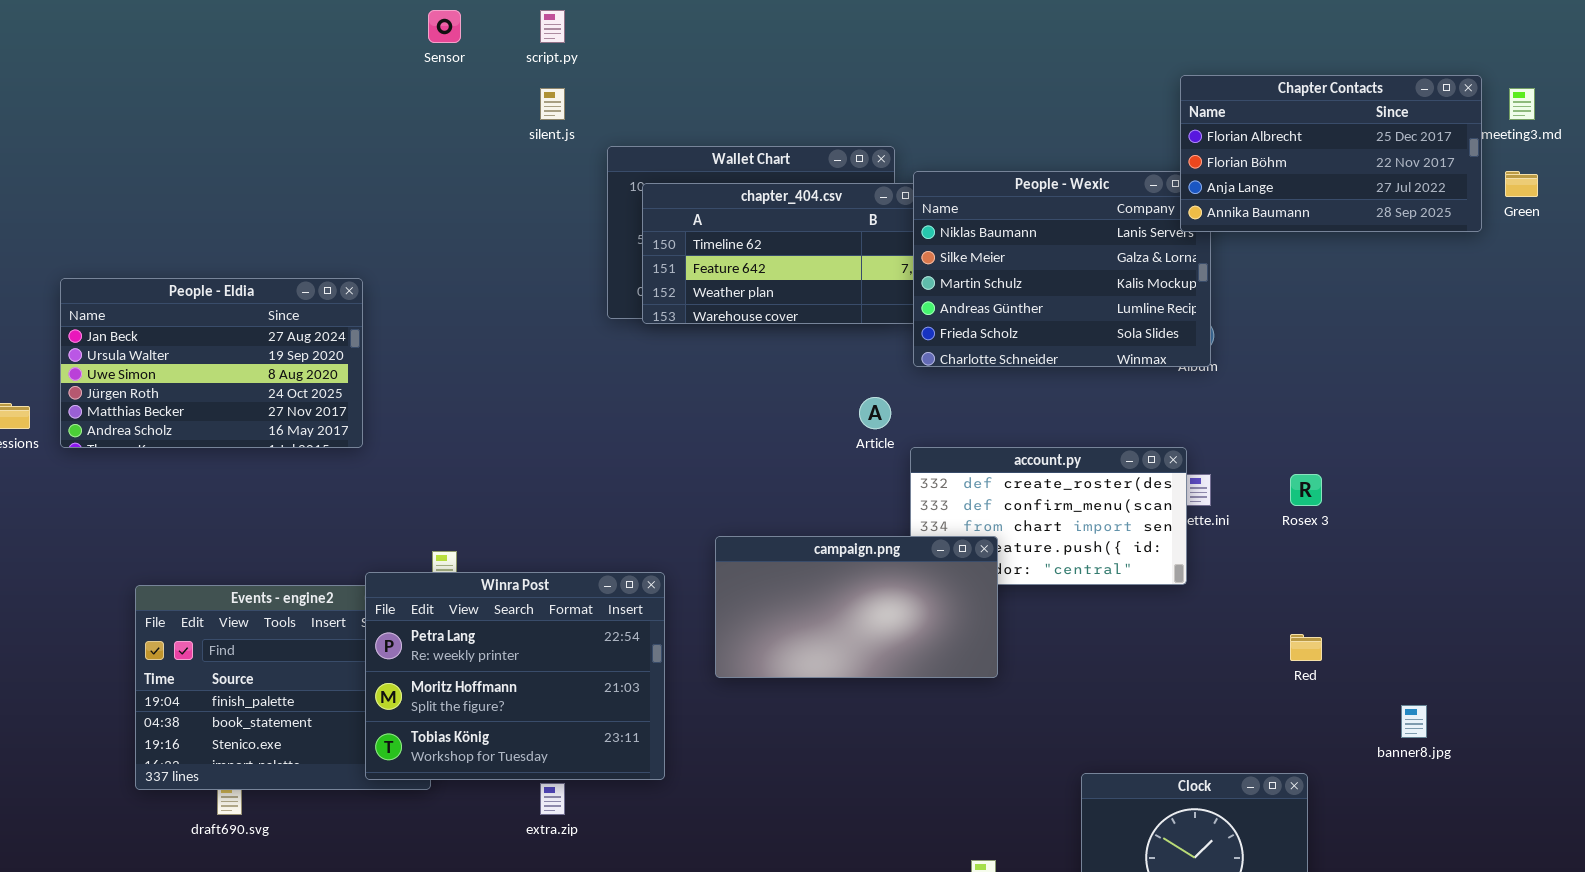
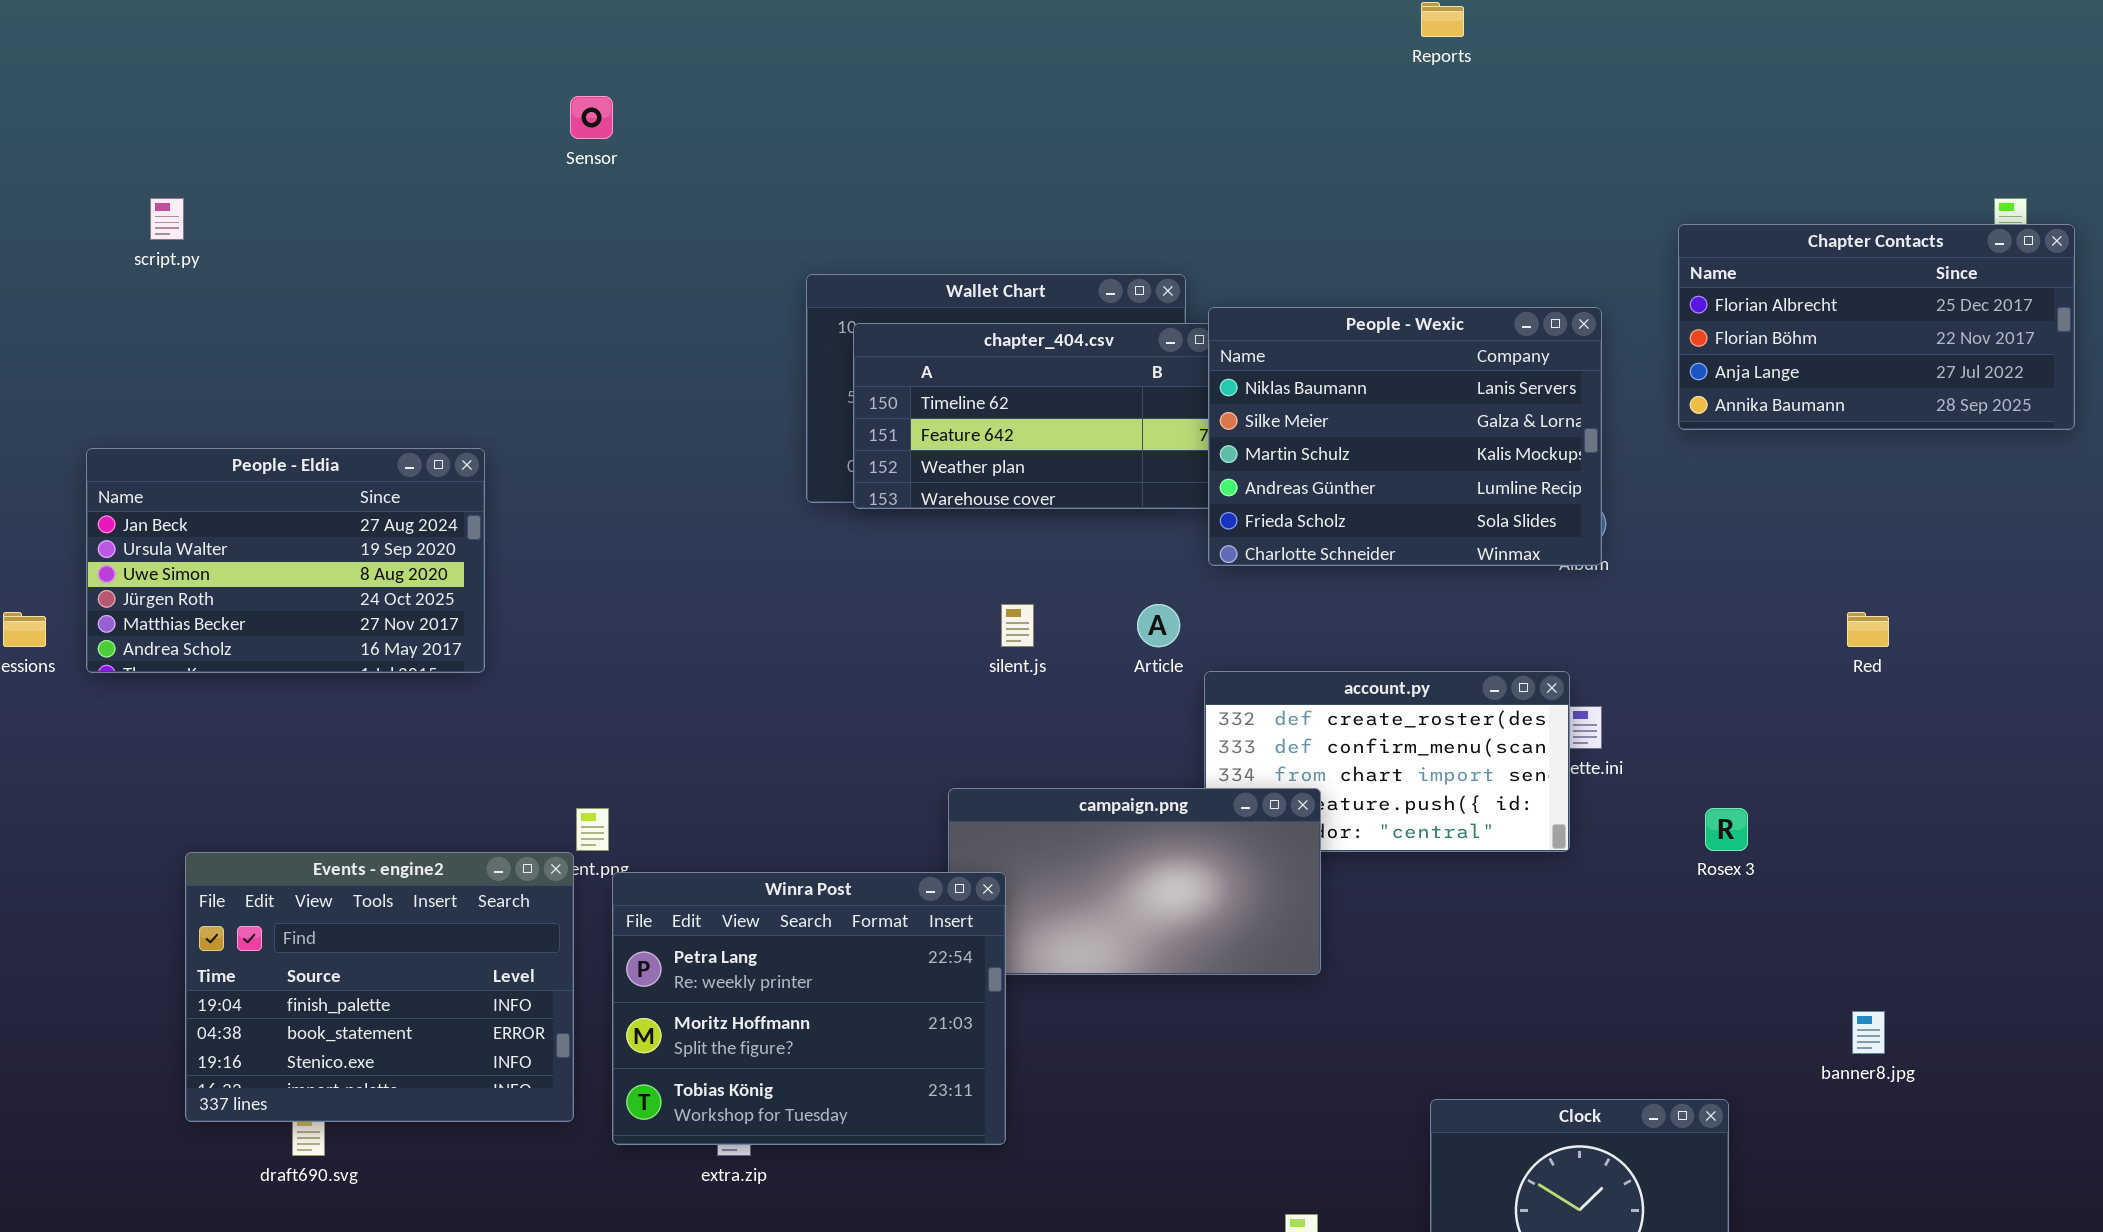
script.py: [540,10,565,43] -> [150,198,184,240], moved
Chapter Contacts: [1180,75,1482,232] -> [1678,224,2075,430], moved
silent.js: [540,88,565,120] -> [1001,604,1034,647], moved
Rosex 3: [1290,474,1322,506] -> [1705,808,1748,851], moved
Winra Post: [365,572,665,780] -> [612,872,1006,1145], moved
Red: [1290,634,1322,661] -> [1847,612,1889,647], moved

